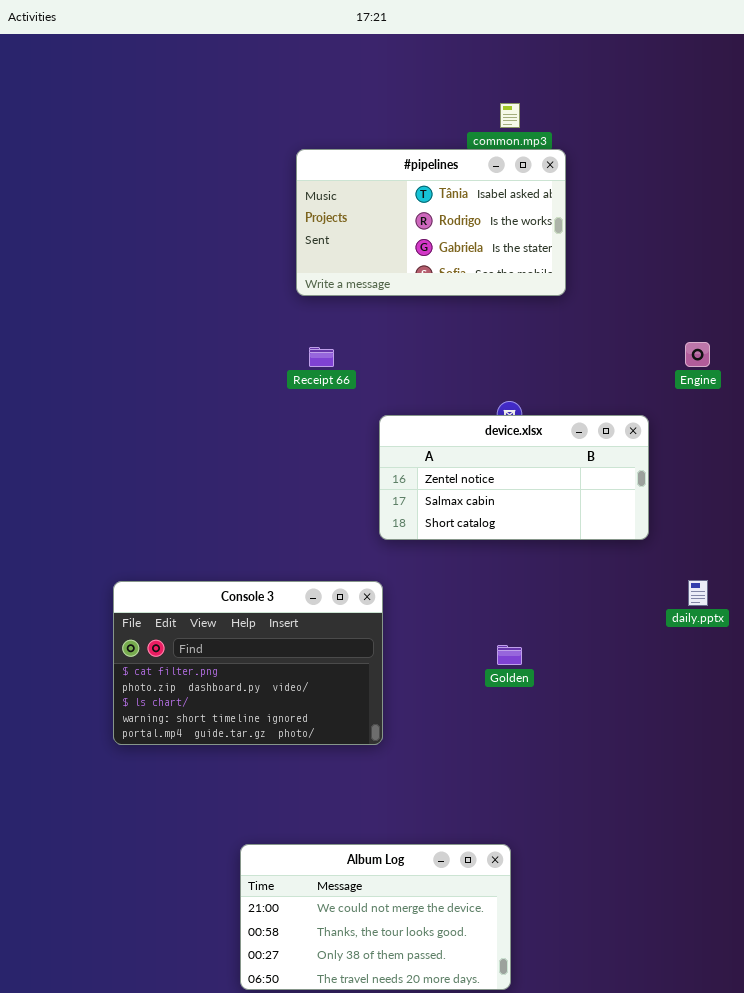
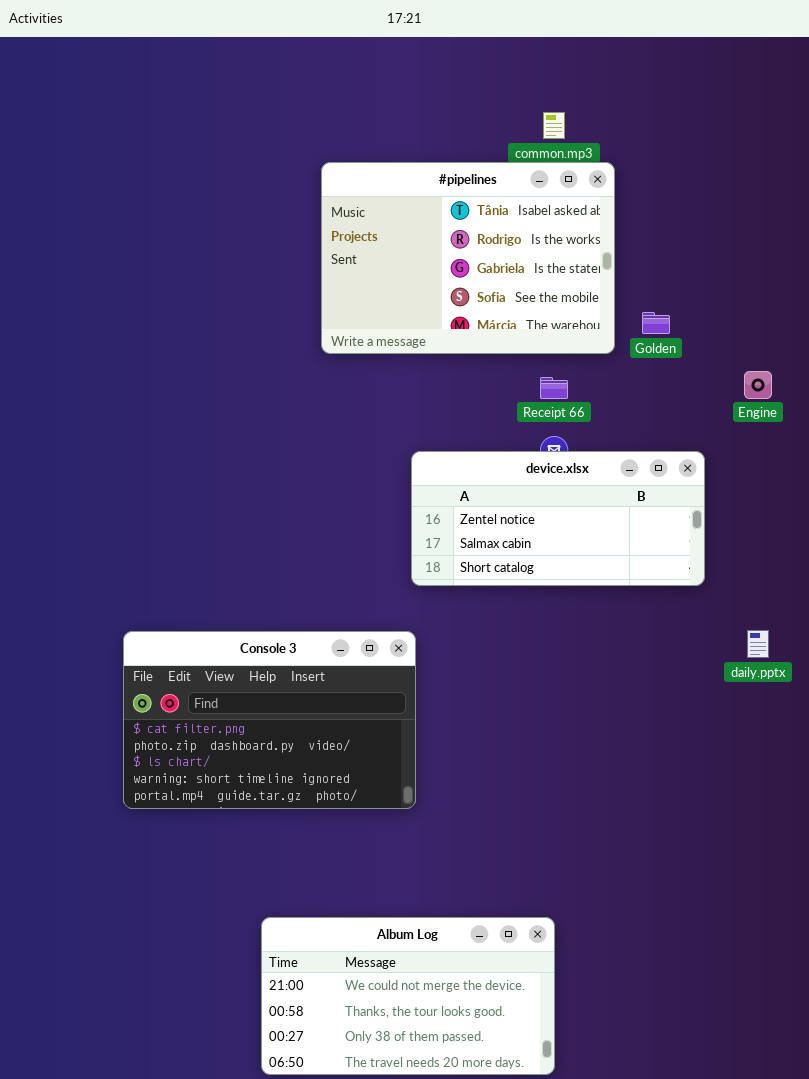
#pipelines: [296,149,566,296] -> [321,162,615,354], resized
Receipt 66: [309,347,334,367] -> [540,377,568,399], moved
Golden: [497,645,522,665] -> [642,312,670,334], moved

